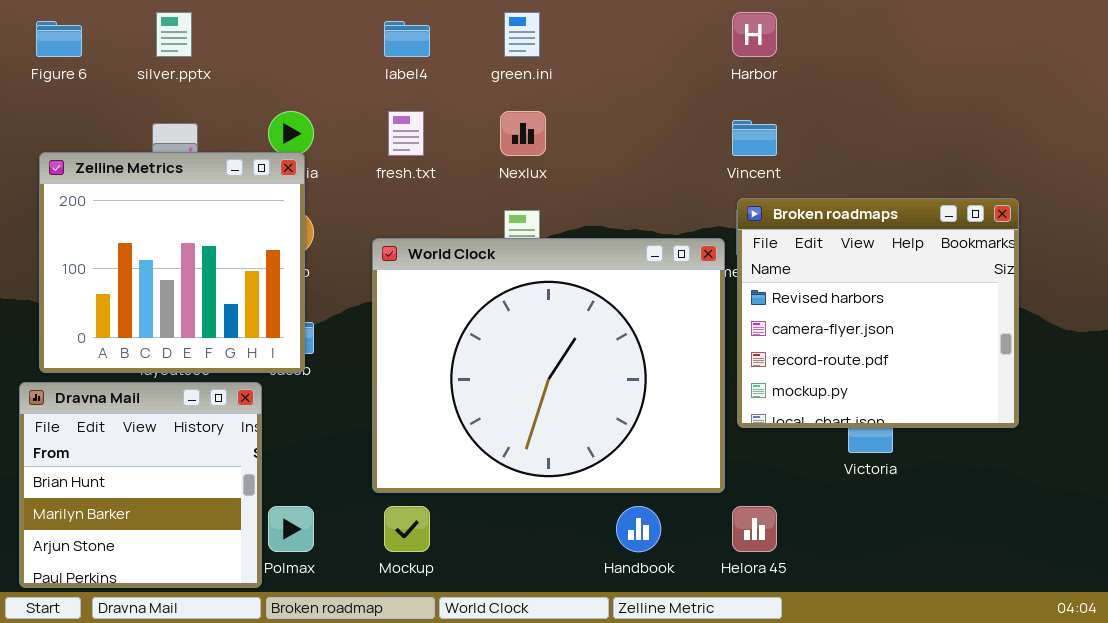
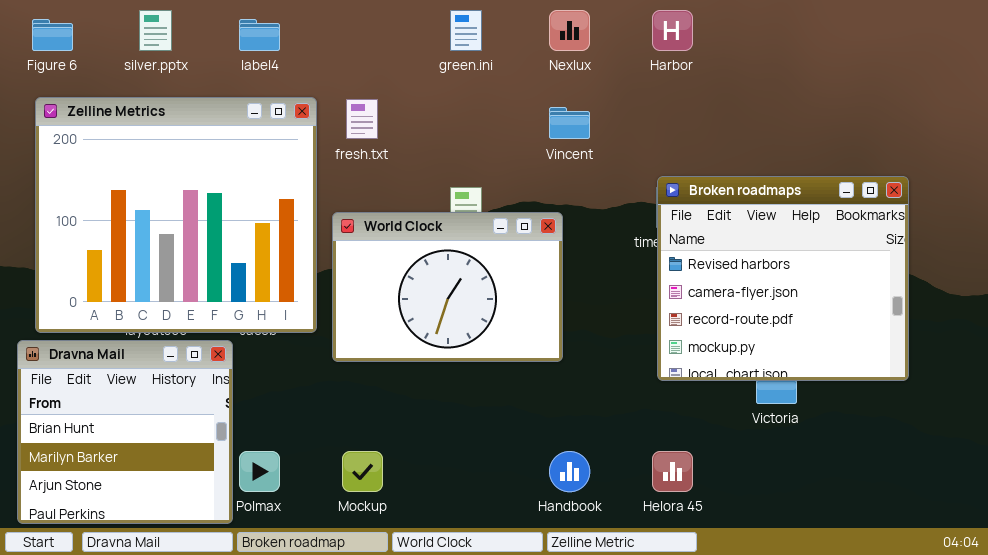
label4: [384,21,430,57] -> [239,19,280,51], moved
Nexlux: [500,111,546,156] -> [549,10,590,51], moved
Vincent: [732,120,777,156] -> [549,107,590,139], moved
Zelline Metrics: [39,152,305,373] -> [35,97,317,333], resized
World Clock: [372,238,725,493] -> [332,212,563,362], resized

